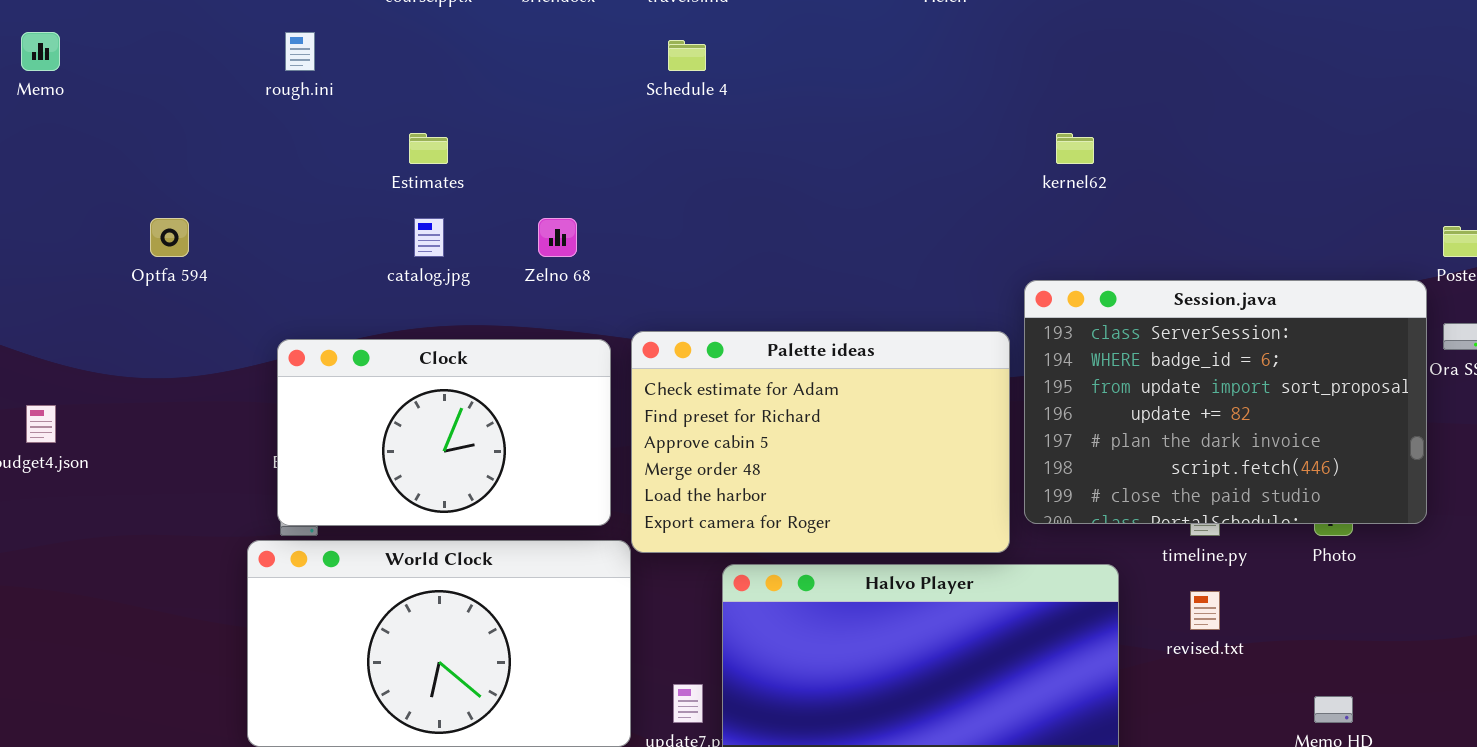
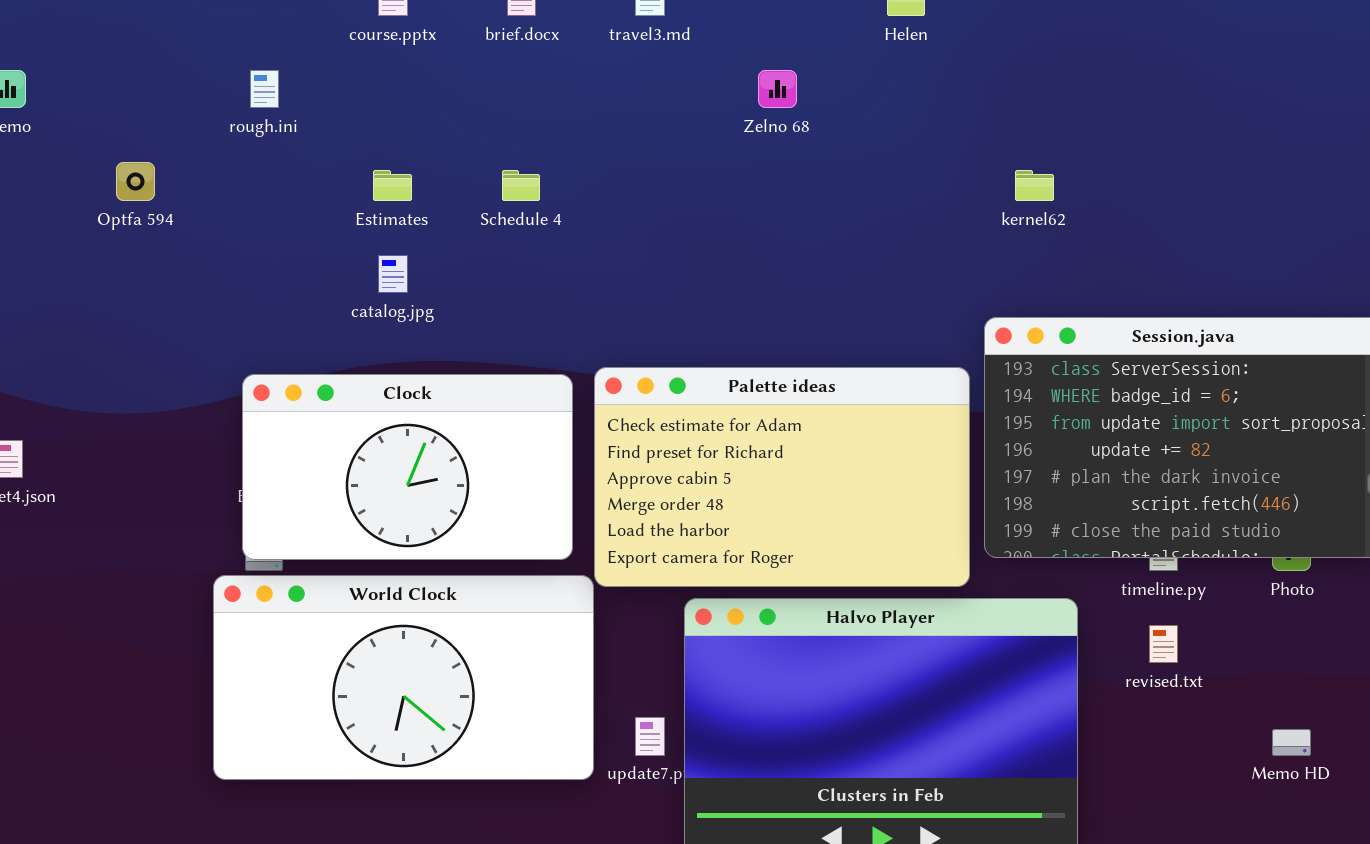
Schedule 4: [668,40,706,71] -> [502,170,540,201], moved
Optfa 594: [150,218,189,257] -> [116,162,155,201], moved
Zelno 68: [538,218,577,257] -> [758,70,797,108], moved

